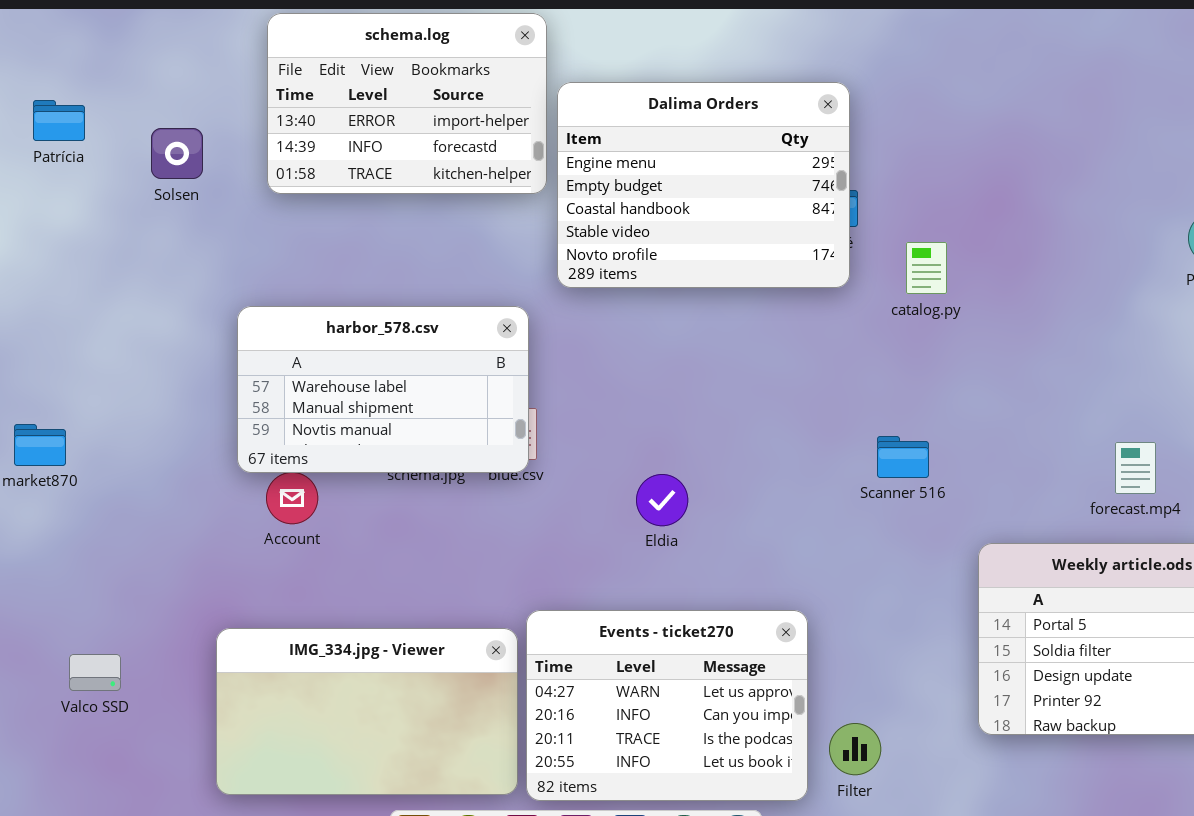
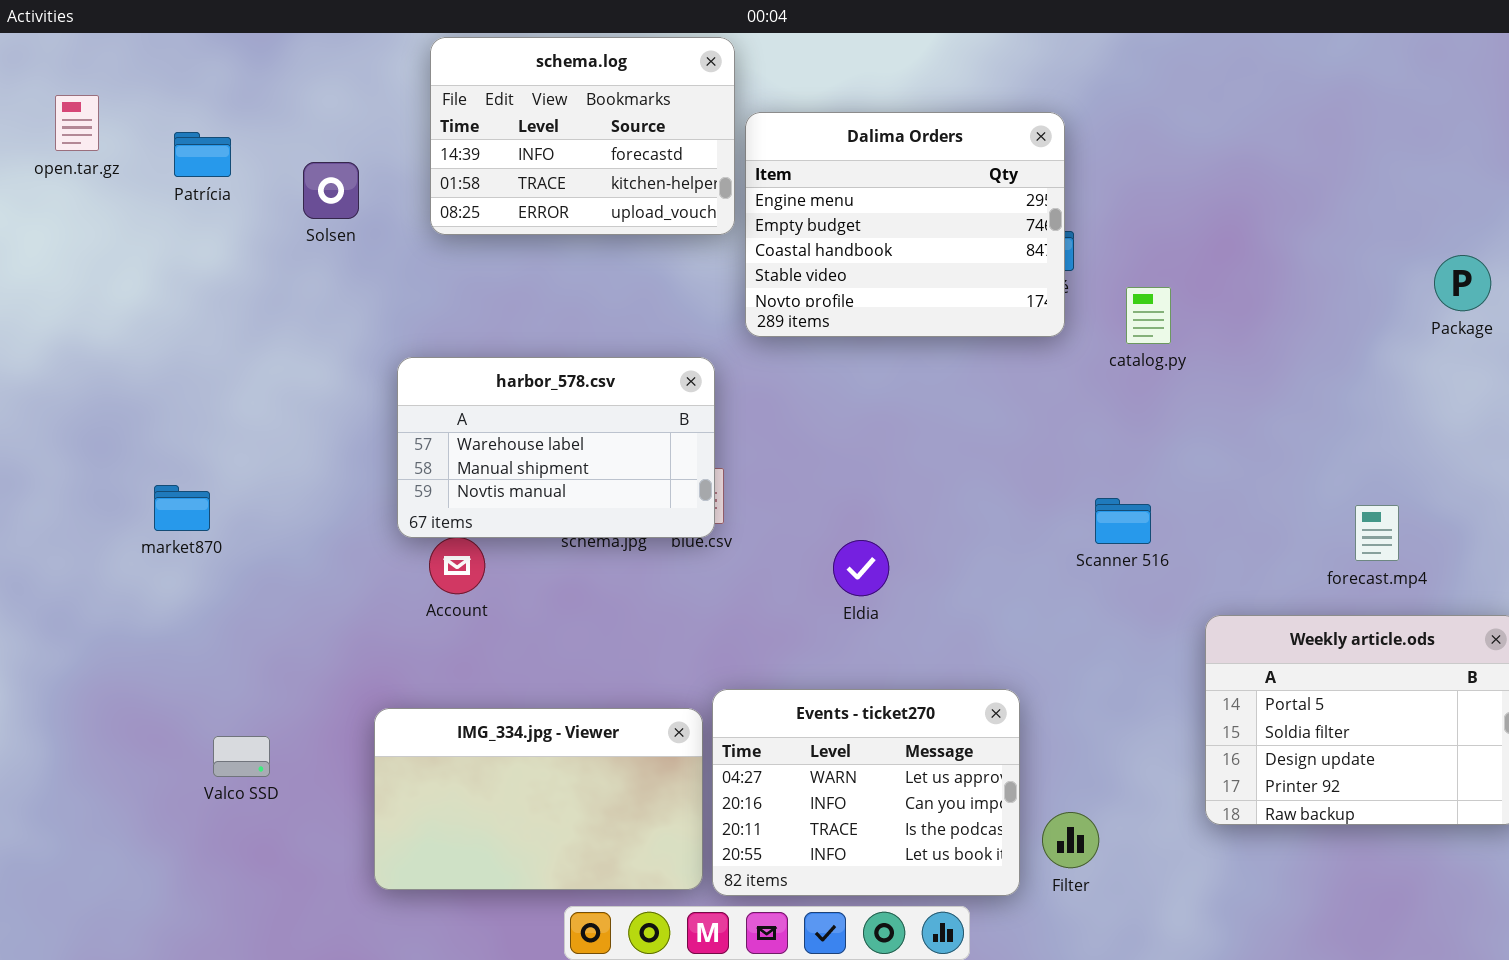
schema.log: [267,13,547,194] -> [430,37,735,235], scrolled down 1 row

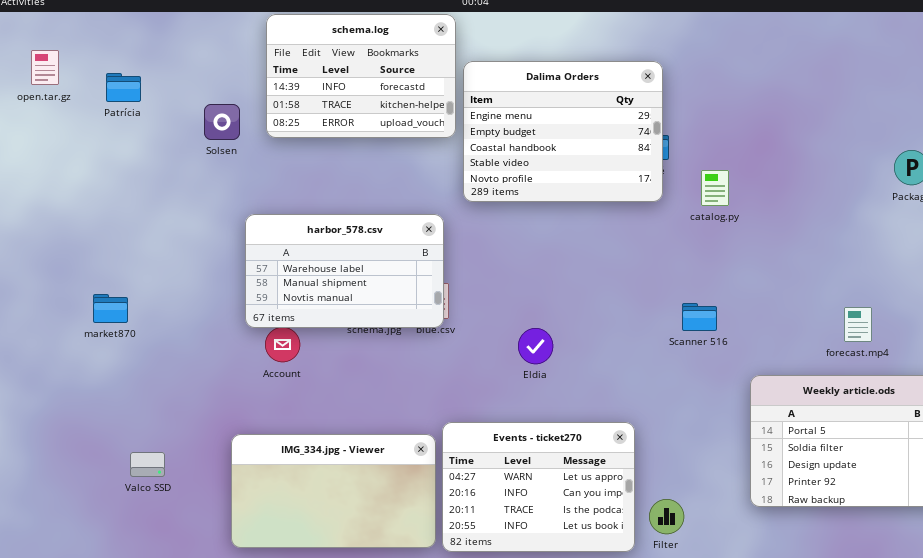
Solsen: [303,162,359,219] -> [204,104,240,140], moved

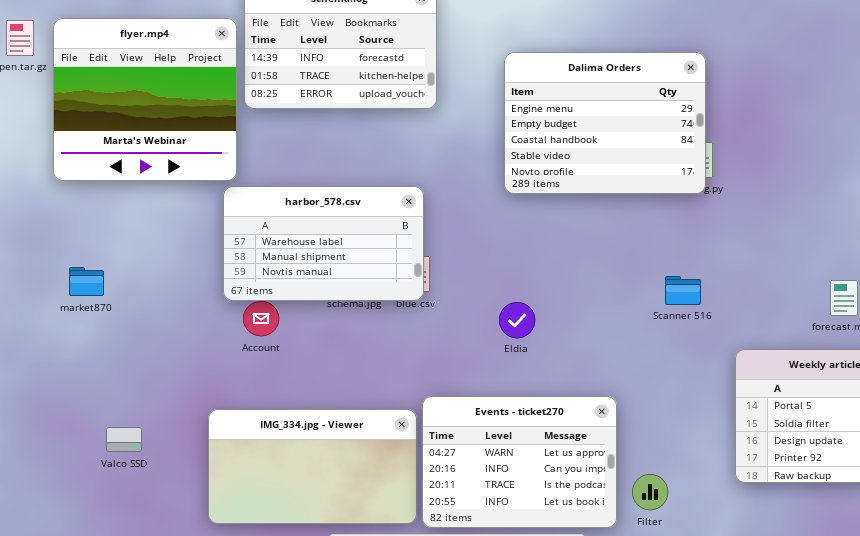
flyer.mp4: none -> [53,18,237,181], opened
Dalima Orders: [463,61,663,202] -> [504,52,706,194], moved

